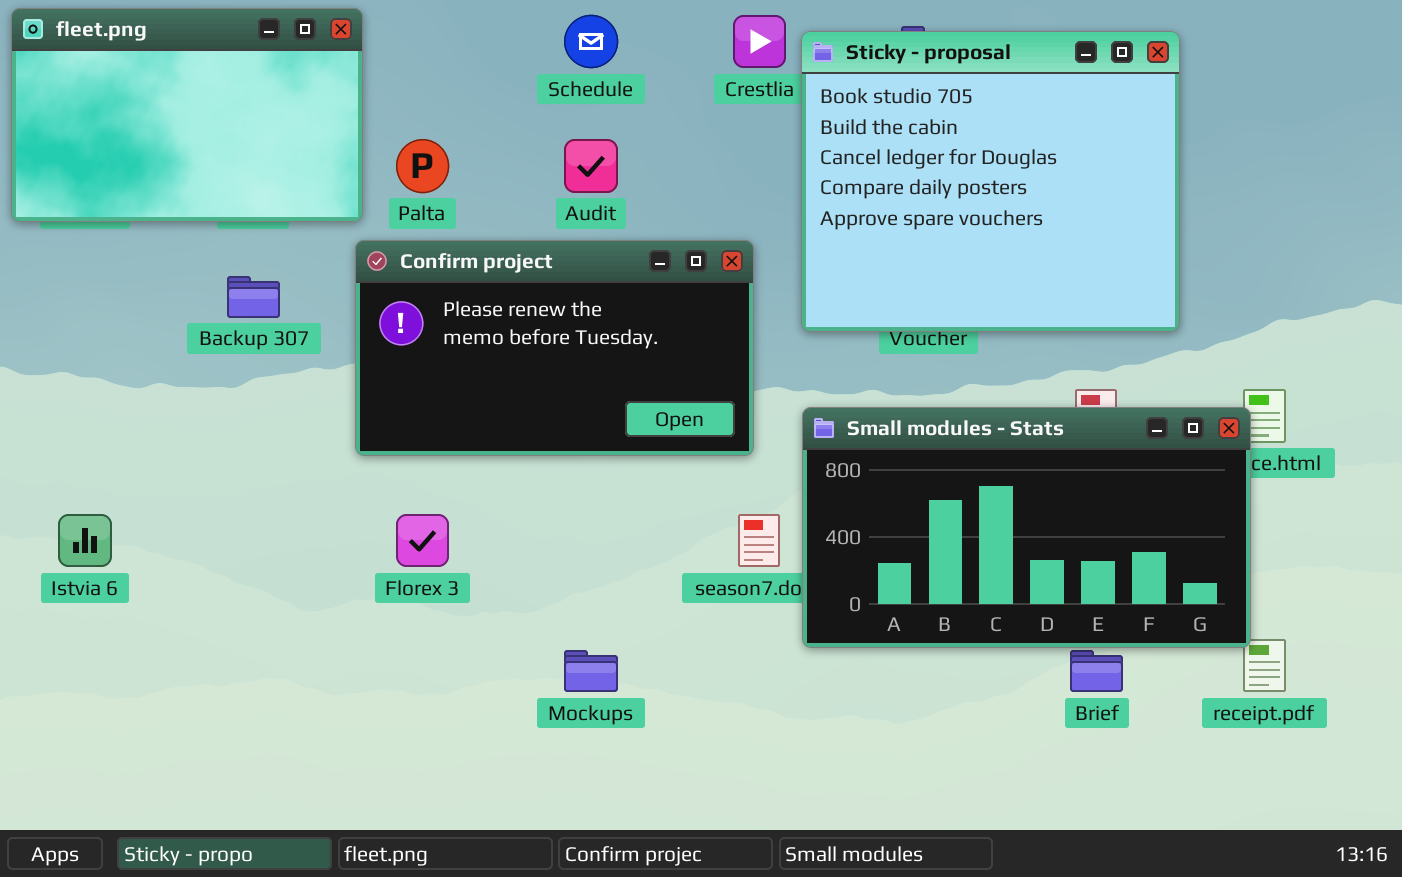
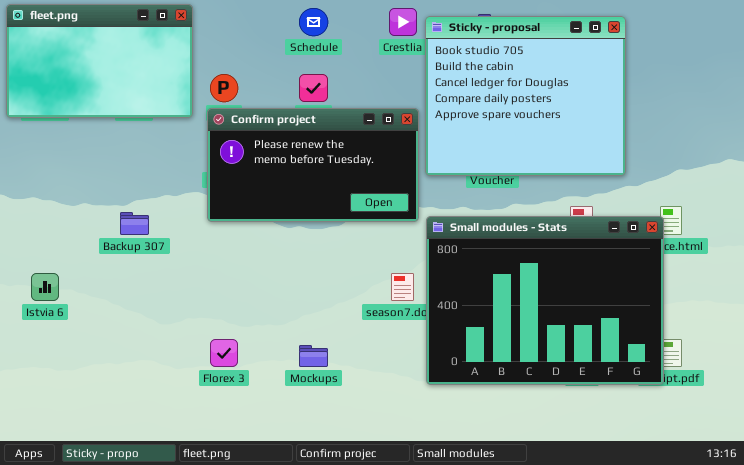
Confirm project: [355,240,754,456] -> [207,108,419,222], moved
Backup 307: [227,276,280,318] -> [120,212,149,235], moved
Small modules - Stats: [802,407,1251,648] -> [426,216,664,385], resized
Florex 3: [396,514,449,567] -> [210,339,238,367], moved

